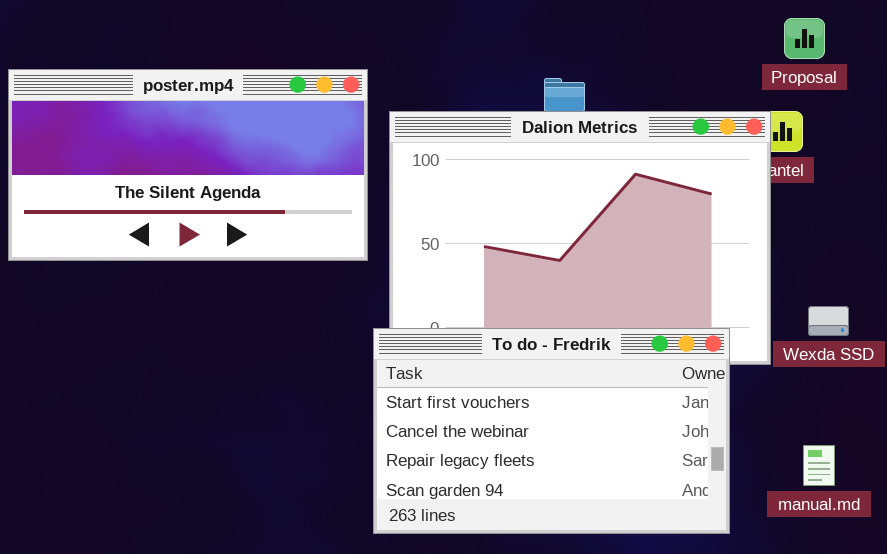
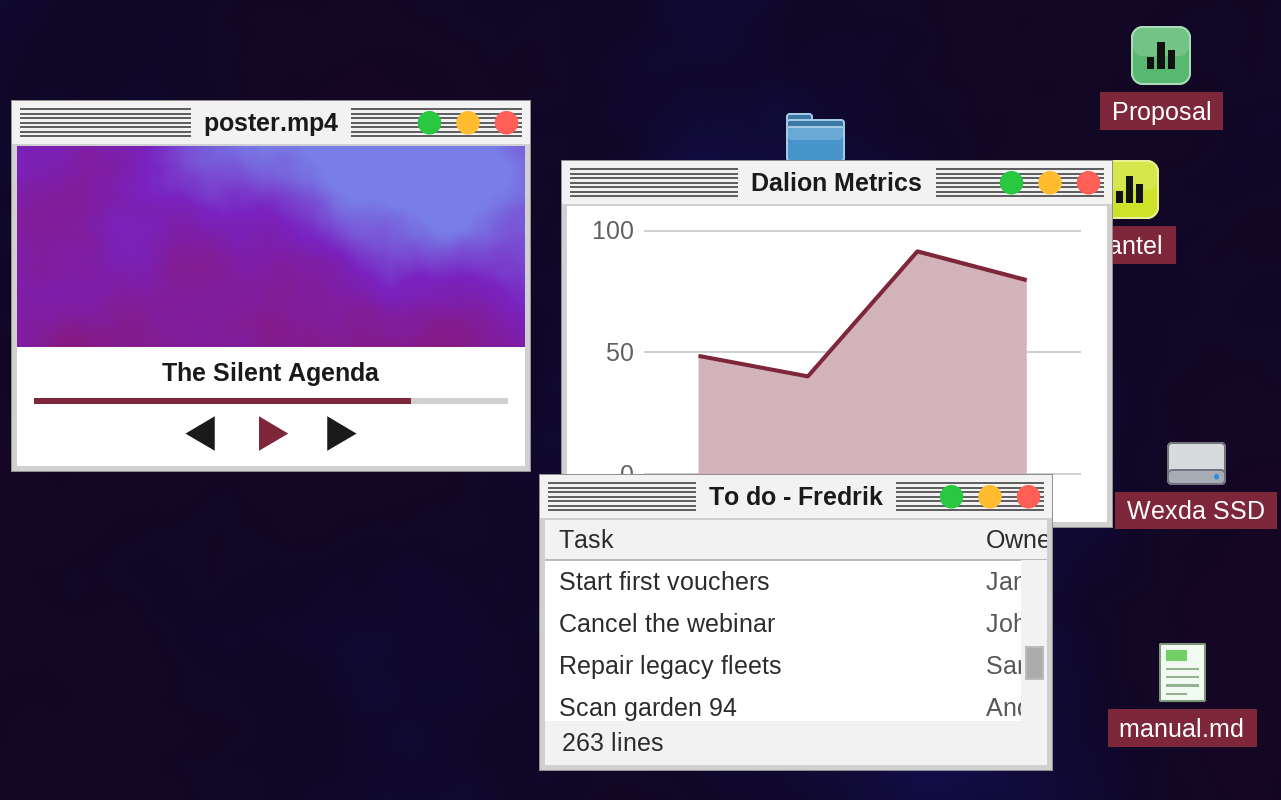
poster.mp4: [8,69,368,261] -> [11,100,531,472], resized

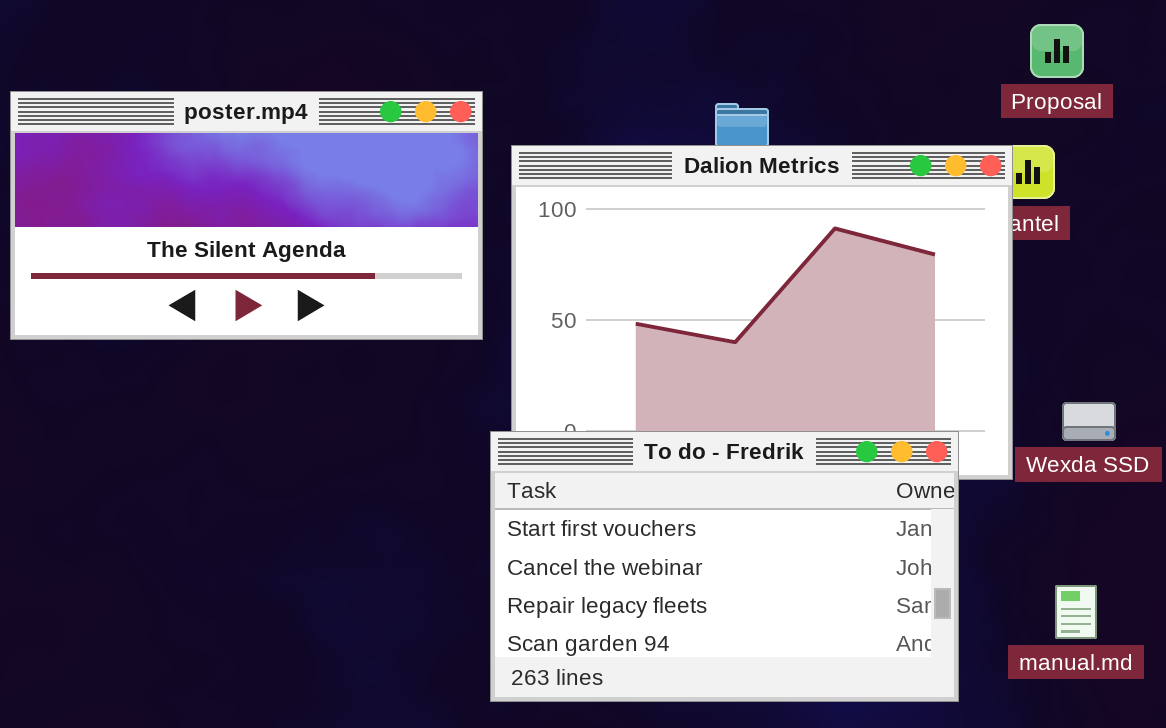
poster.mp4: [11,100,531,472] -> [10,91,483,340], resized

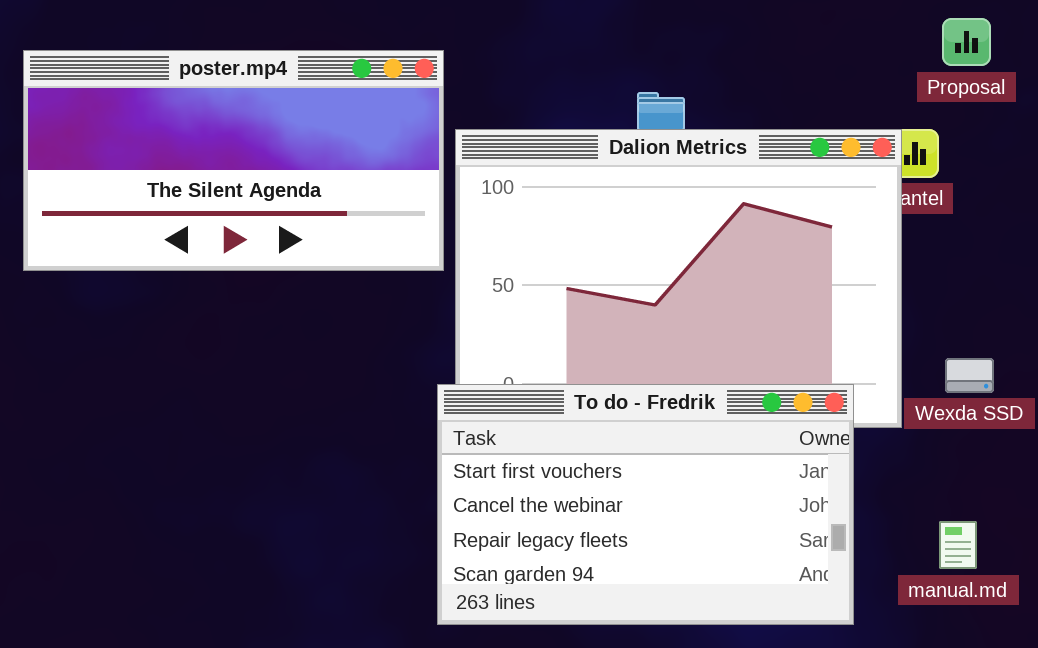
Proposal: [1030,24,1084,78] -> [942,18,991,66], moved
poster.mp4: [10,91,483,340] -> [23,50,444,271], moved

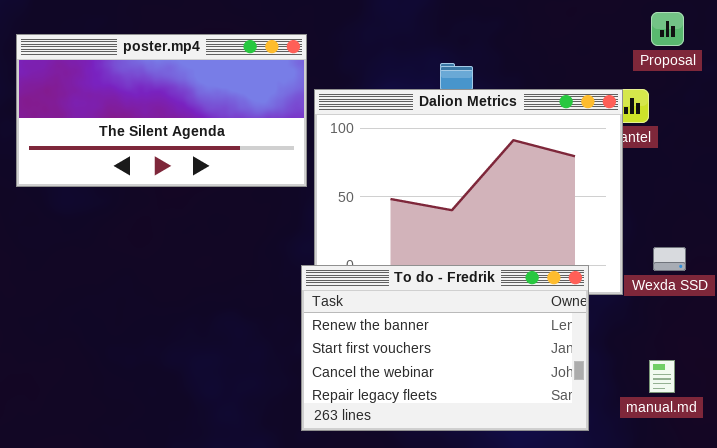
To do - Fredrik: [437,384,854,625] -> [301,265,589,431], scrolled up 1 row

